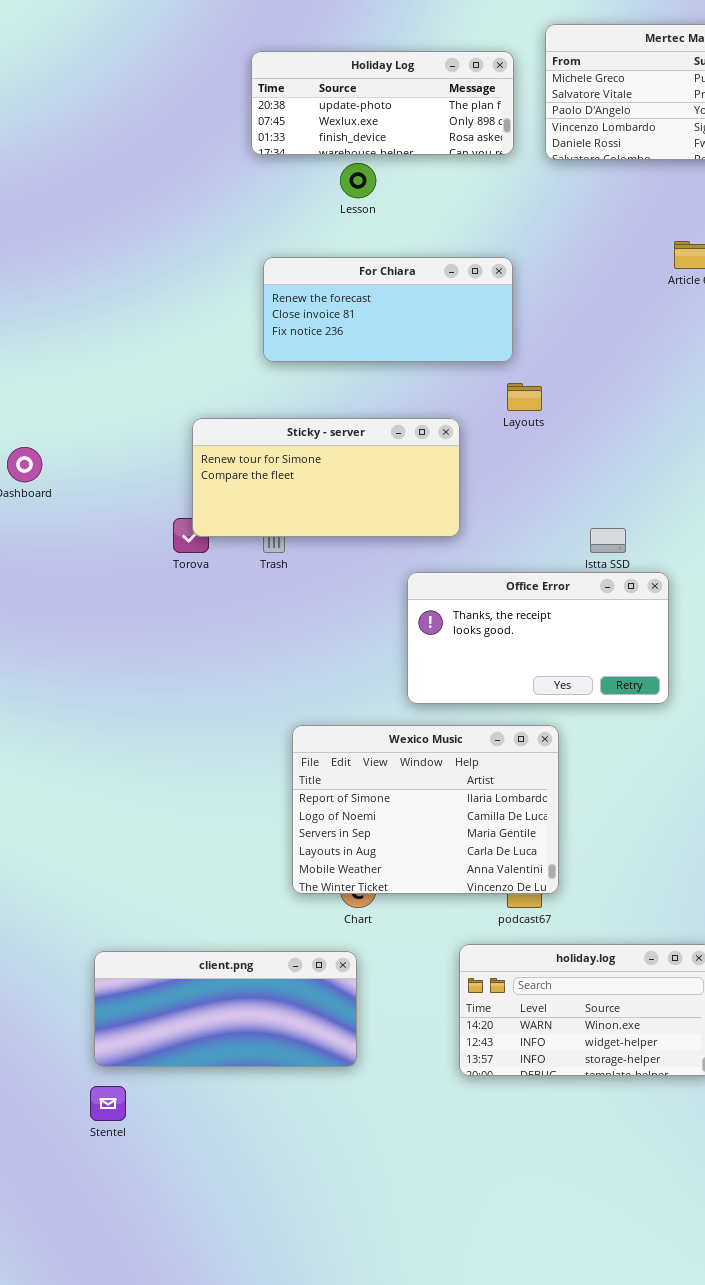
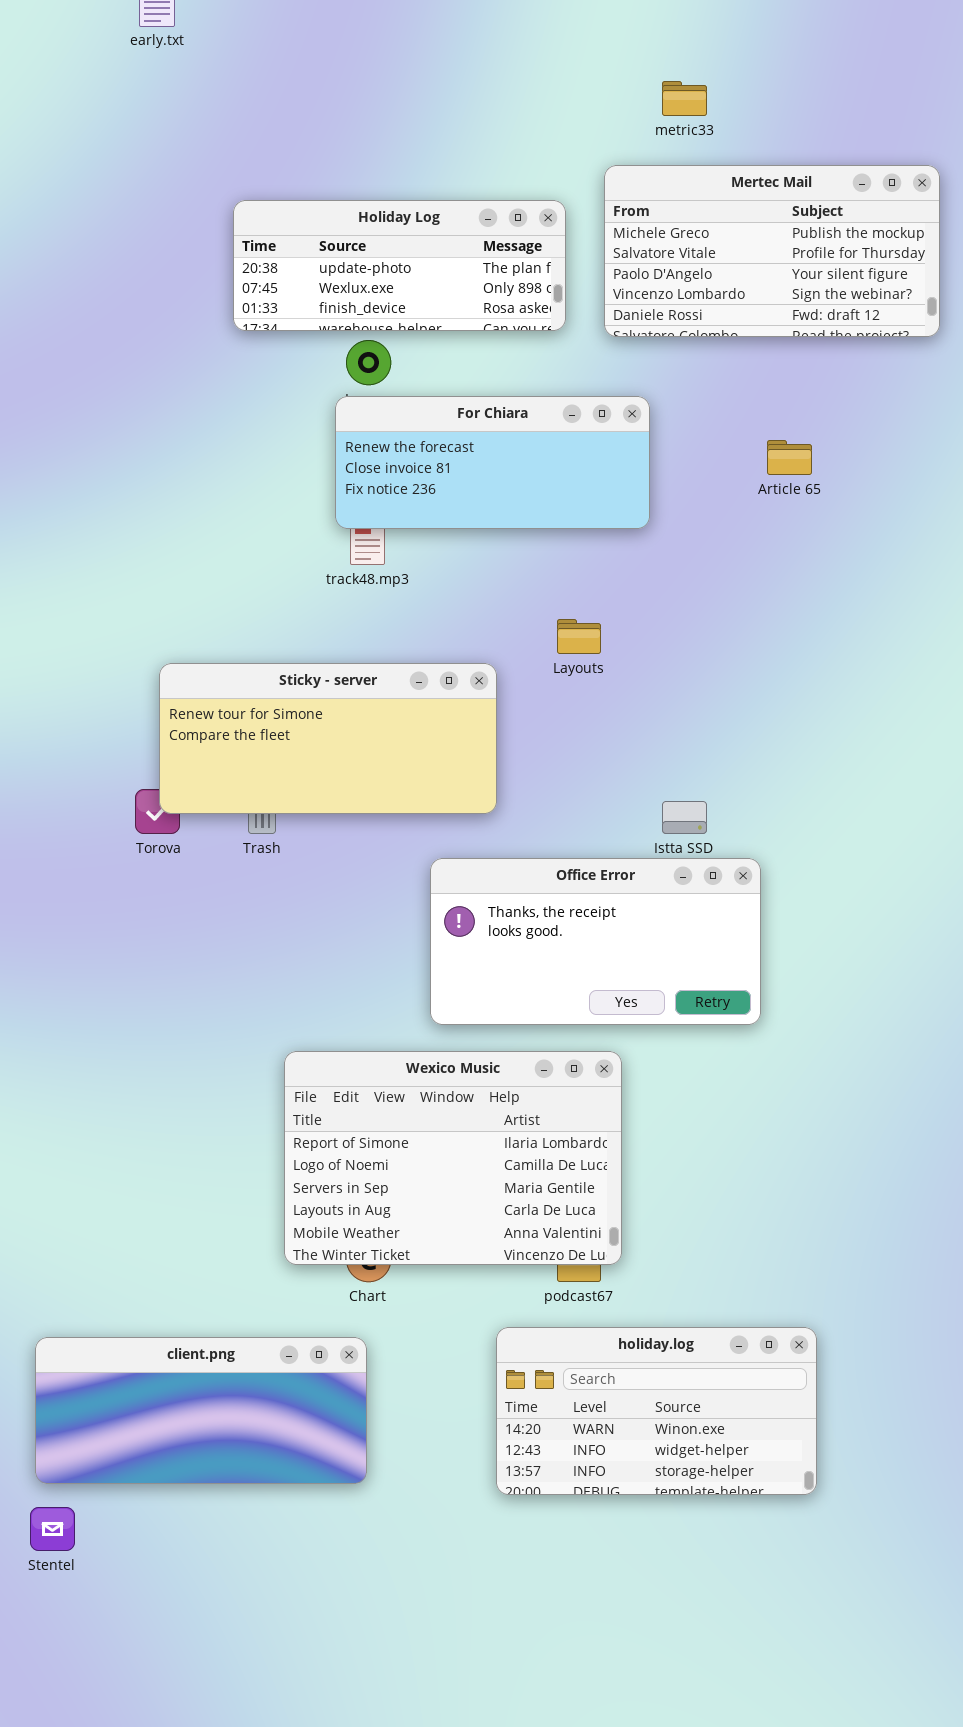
For Chiara: [263,257,513,362] -> [335,396,650,529], moved

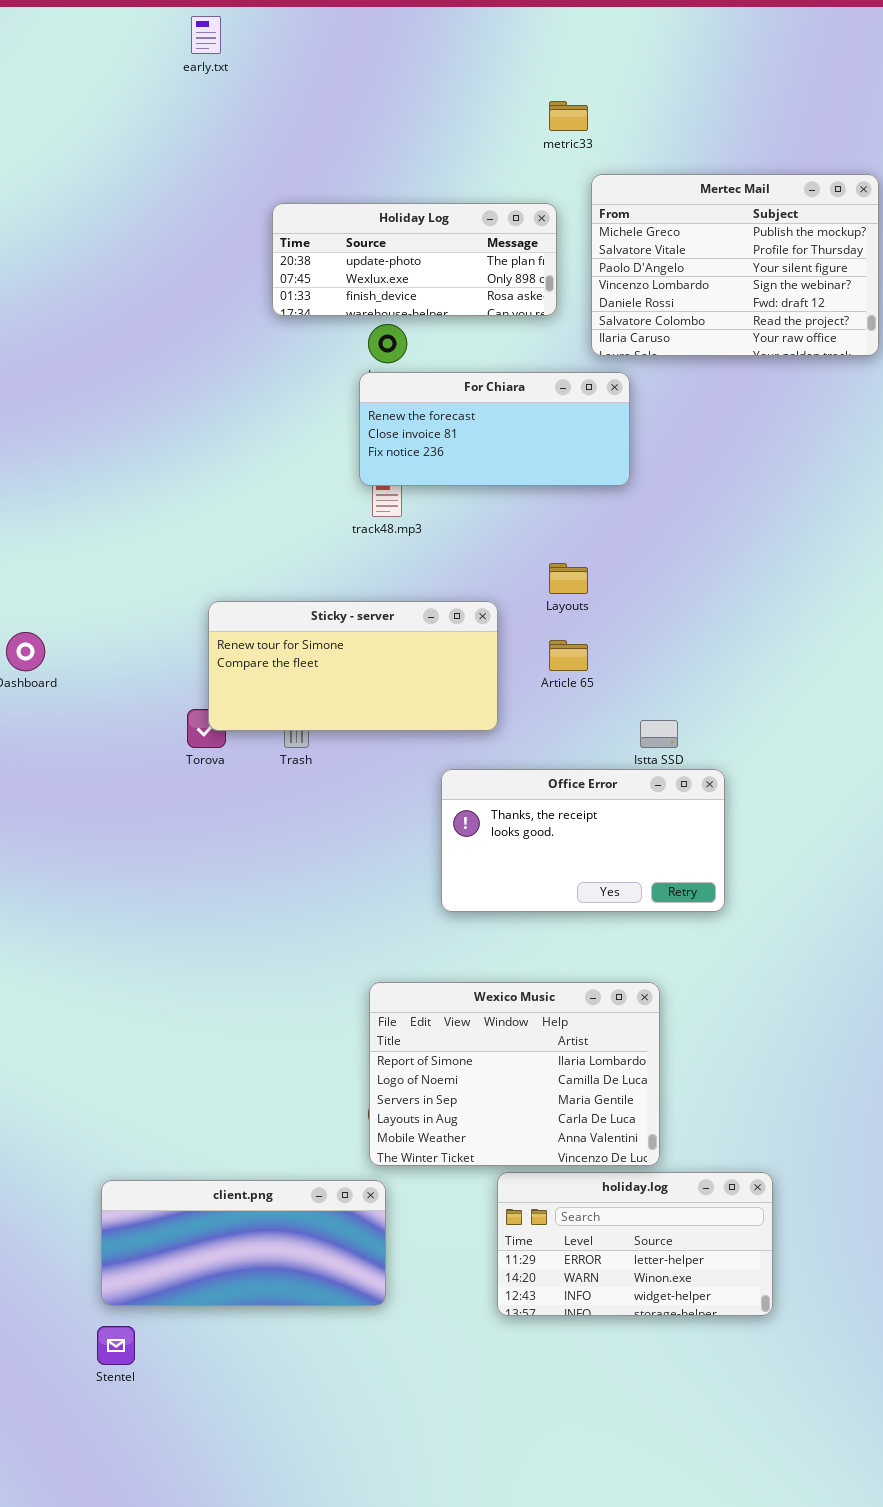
metric33: [662,81,707,116] -> [549,101,588,131], moved
Mertec Mail: [604,165,940,337] -> [591,174,879,356], resized
Article 65: [767,440,812,475] -> [549,640,588,671], moved
Wexico Music: [284,1051,622,1265] -> [369,982,660,1166], moved
holiday.log: [496,1327,817,1495] -> [497,1172,773,1316], scrolled up 1 row

